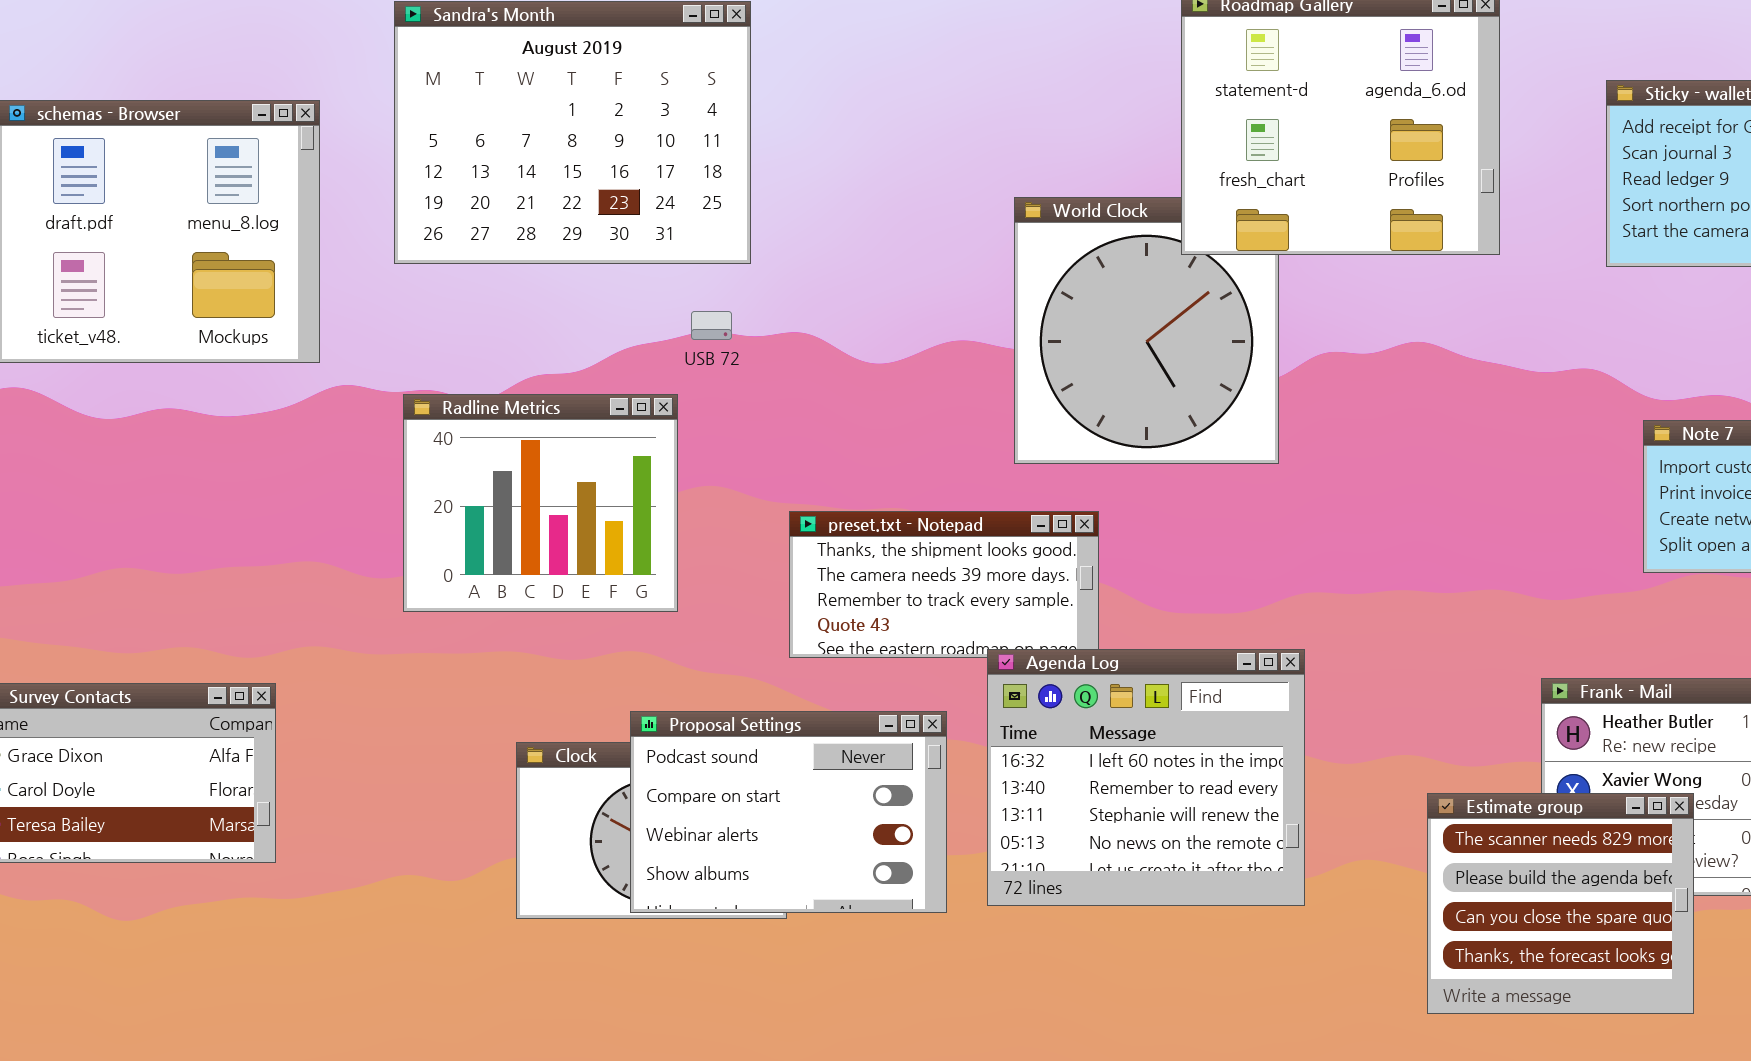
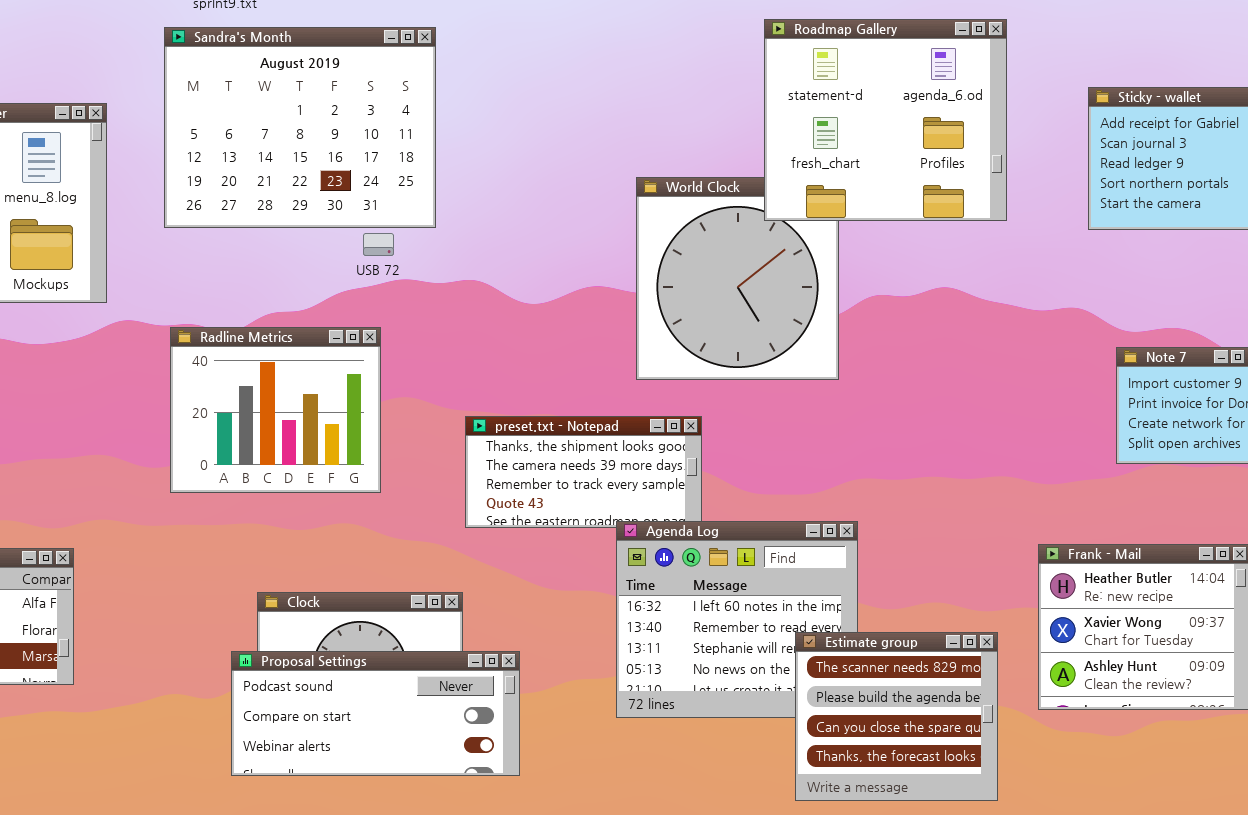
USB 72: [691,311,732,340] -> [363,233,394,256], moved
Proposal Settings: [630,711,947,913] -> [231,651,520,776], moved, resized
Estimate group: [1427,793,1694,1014] -> [795,632,998,801], moved

